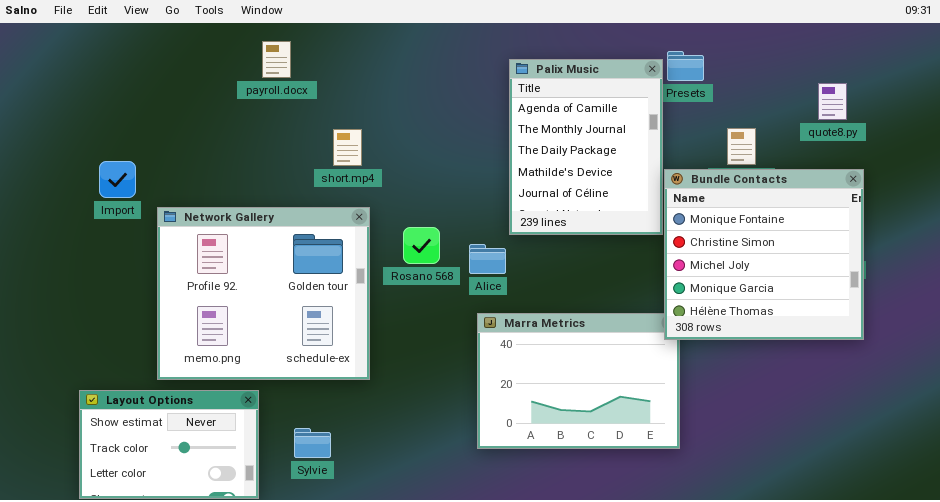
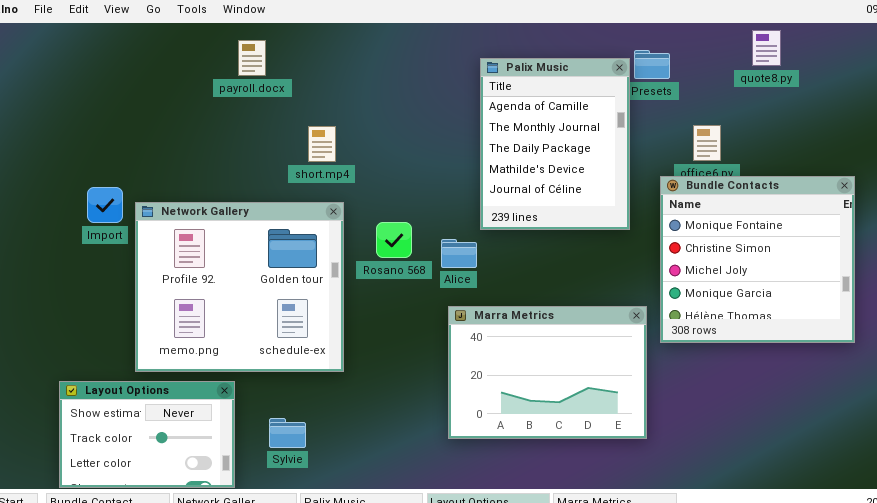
quote8.py: [818,83,847,120] -> [752,30,781,66], moved
Import: [99,161,136,198] -> [87,187,123,223], moved
Bundle Contacts: [664,169,864,340] -> [660,176,855,343], moved

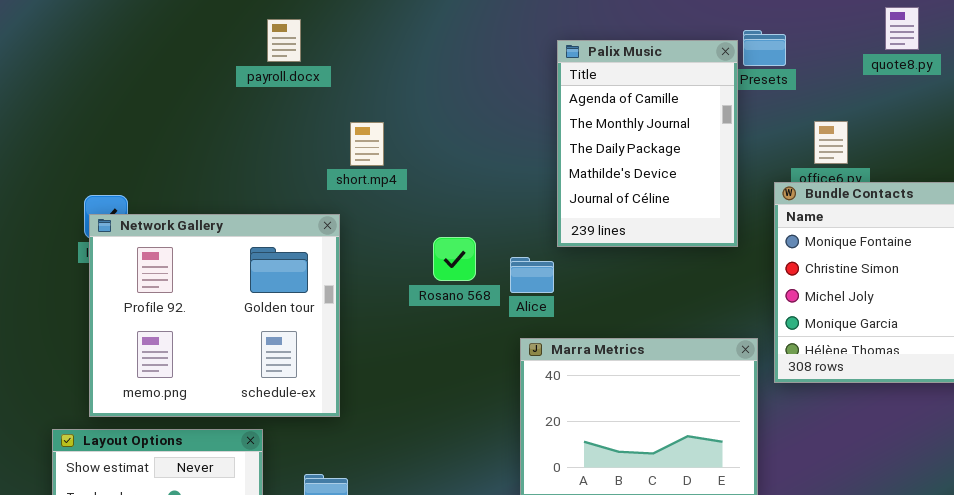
Network Gallery: [135,202,344,372] -> [89,214,340,417], moved

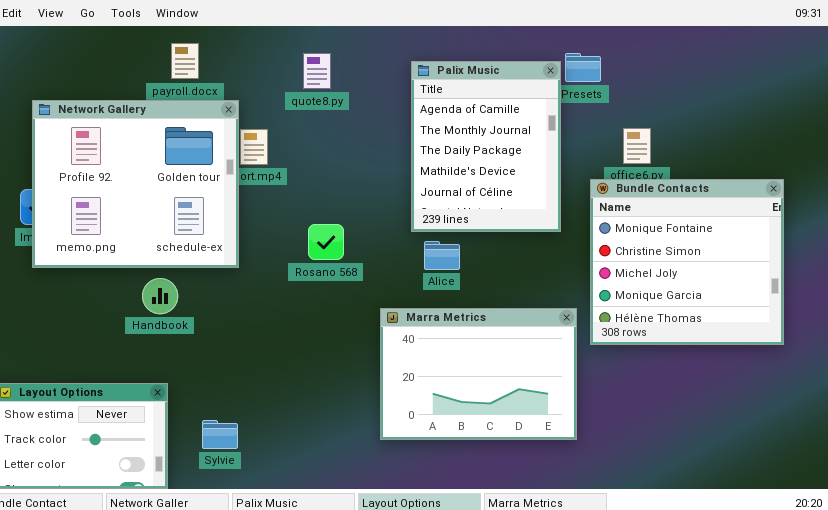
quote8.py: [885,7,919,50] -> [303,53,331,89], moved
Network Gallery: [89,214,340,417] -> [32,100,239,268], moved
Alice: [510,257,554,293] -> [424,241,460,270], moved

